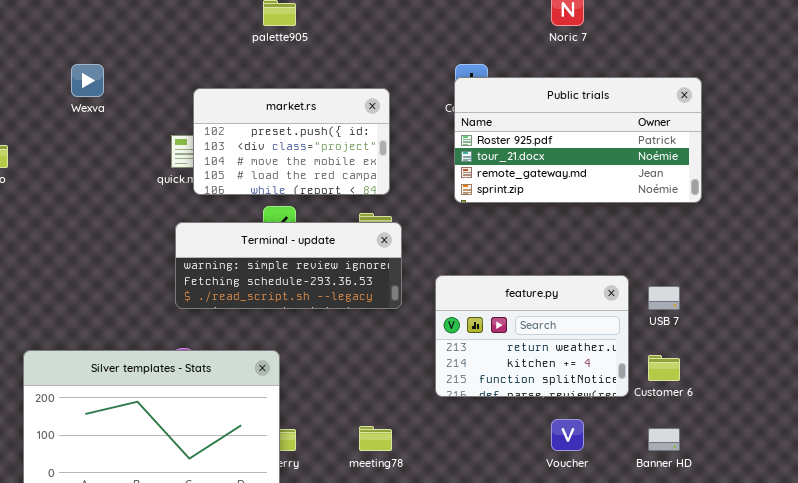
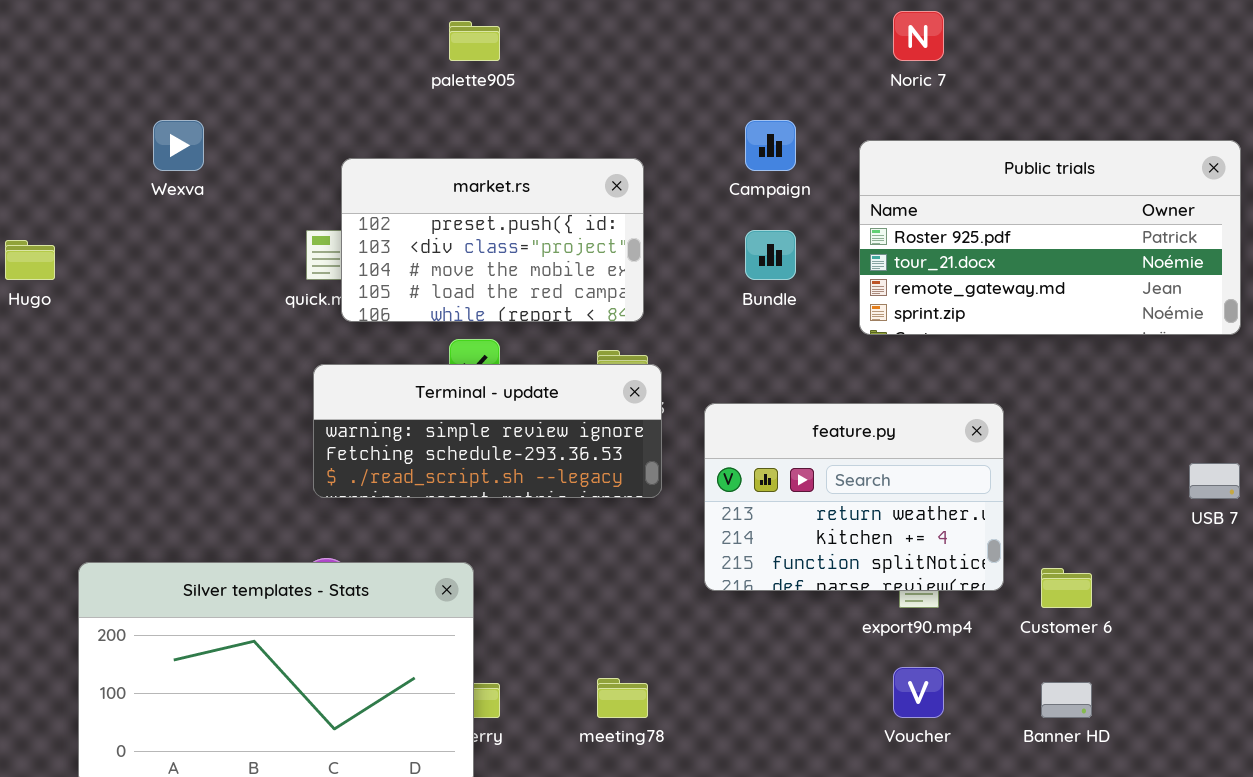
Public trials: [454,77,702,203] -> [859,140,1241,335], moved
feature.py: [435,275,629,397] -> [704,403,1004,591], moved
USB 7: [648,286,680,310] -> [1189,463,1240,499], moved

